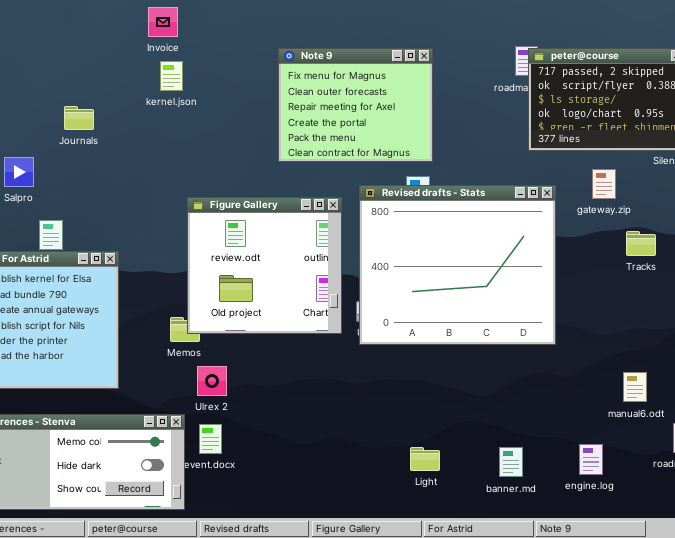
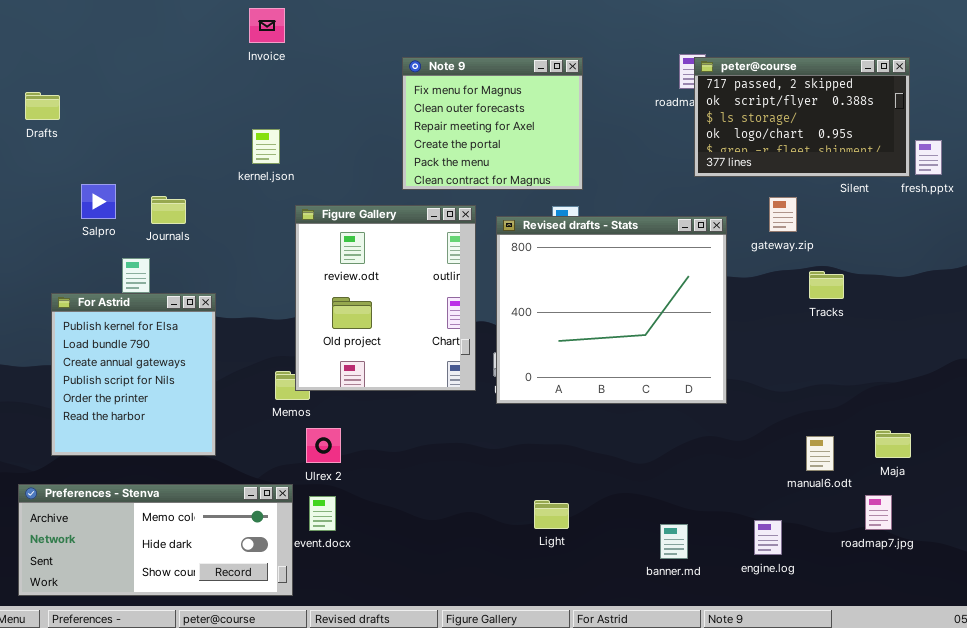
kernel.json: [160,61,183,91] -> [252,129,280,164], moved
Journals: [64,106,94,130] -> [151,196,186,224], moved
Figure Gallery: [187,197,342,334] -> [295,205,476,391], resized
Light: [410,447,440,471] -> [534,500,569,529], moved

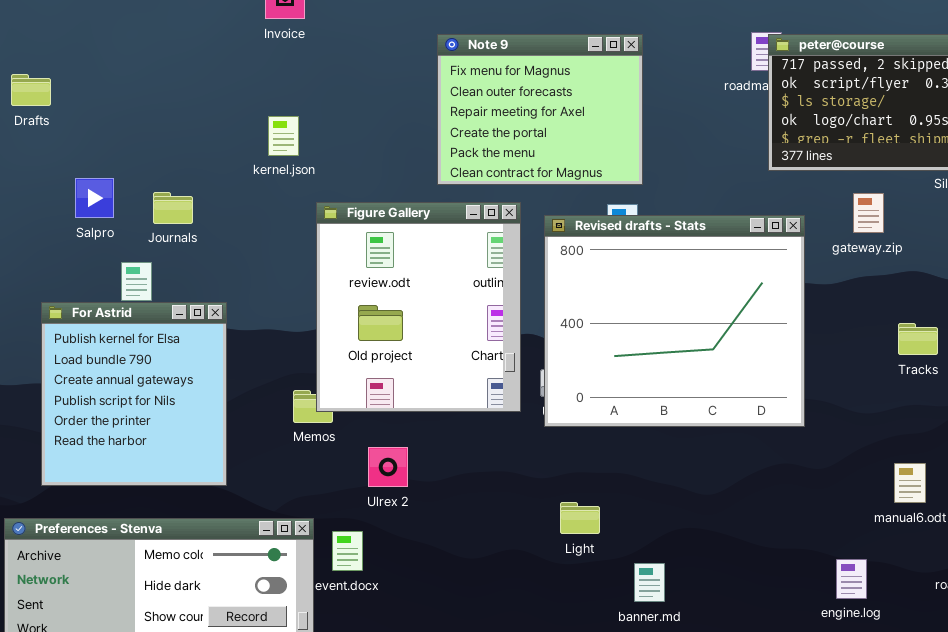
Tracks: [809,271,844,299] -> [898,323,938,355], moved
Ulrex 2: [306,428,341,463] -> [368,447,408,487], moved
Light: [534,500,569,529] -> [560,502,600,534], moved
banner.md: [660,524,688,559] -> [634,563,665,602], moved

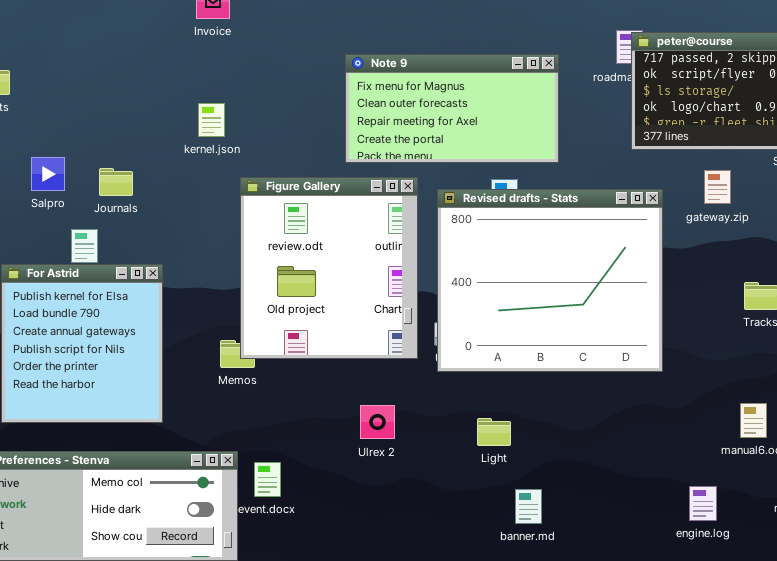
Note 9: [437,34,643,185] -> [345,54,559,163], resized
Ulrex 2: [368,447,408,487] -> [360,405,395,439], moved
Light: [560,502,600,534] -> [477,418,511,446], moved

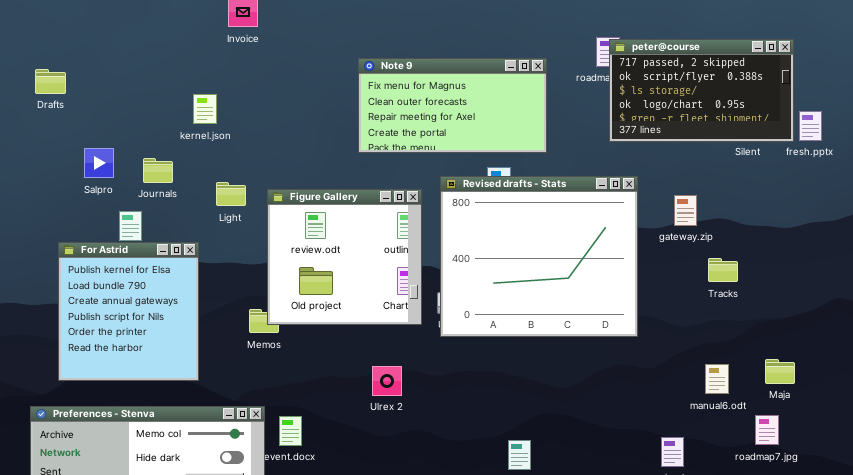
kernel.json: [198,103,225,137] -> [193,94,217,124], moved
gateway.zip: [704,170,731,204] -> [674,195,697,226], moved
Figure Gallery: [240,177,418,359] -> [267,189,422,325], resized
Light: [477,418,511,446] -> [216,182,246,206], moved

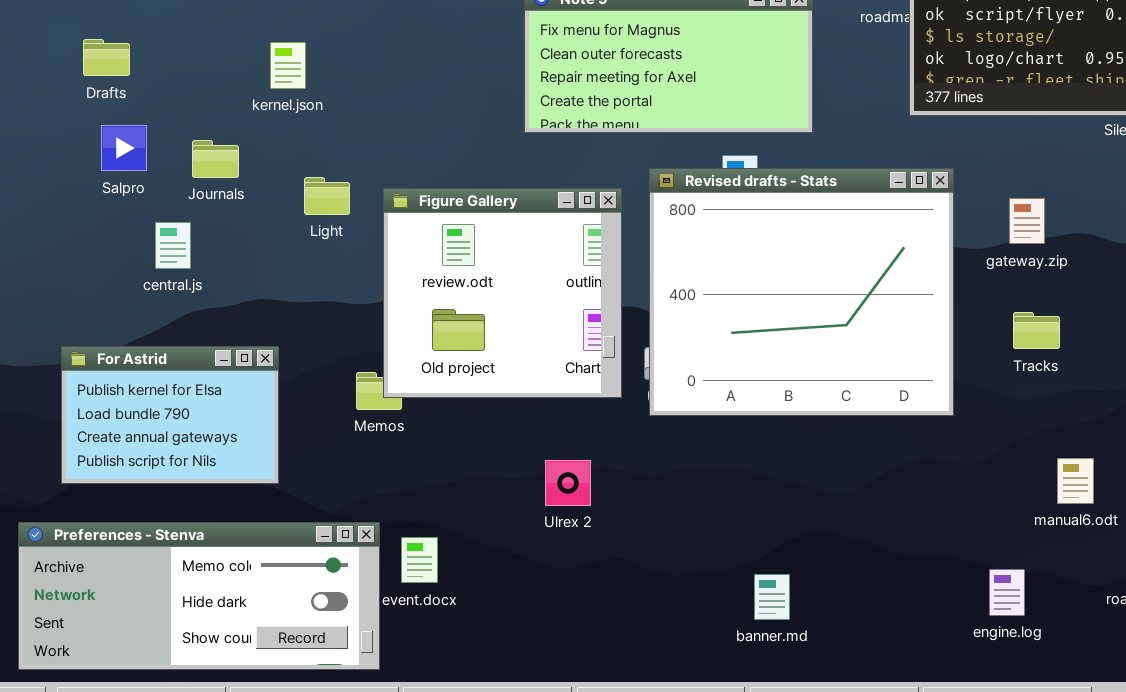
Drafts: [35,69,66,94] -> [83,39,130,76], moved
For Astrid: [58,242,199,381] -> [61,346,279,484], resized
Tracks: [708,258,738,282] -> [1013,312,1060,349], moved

